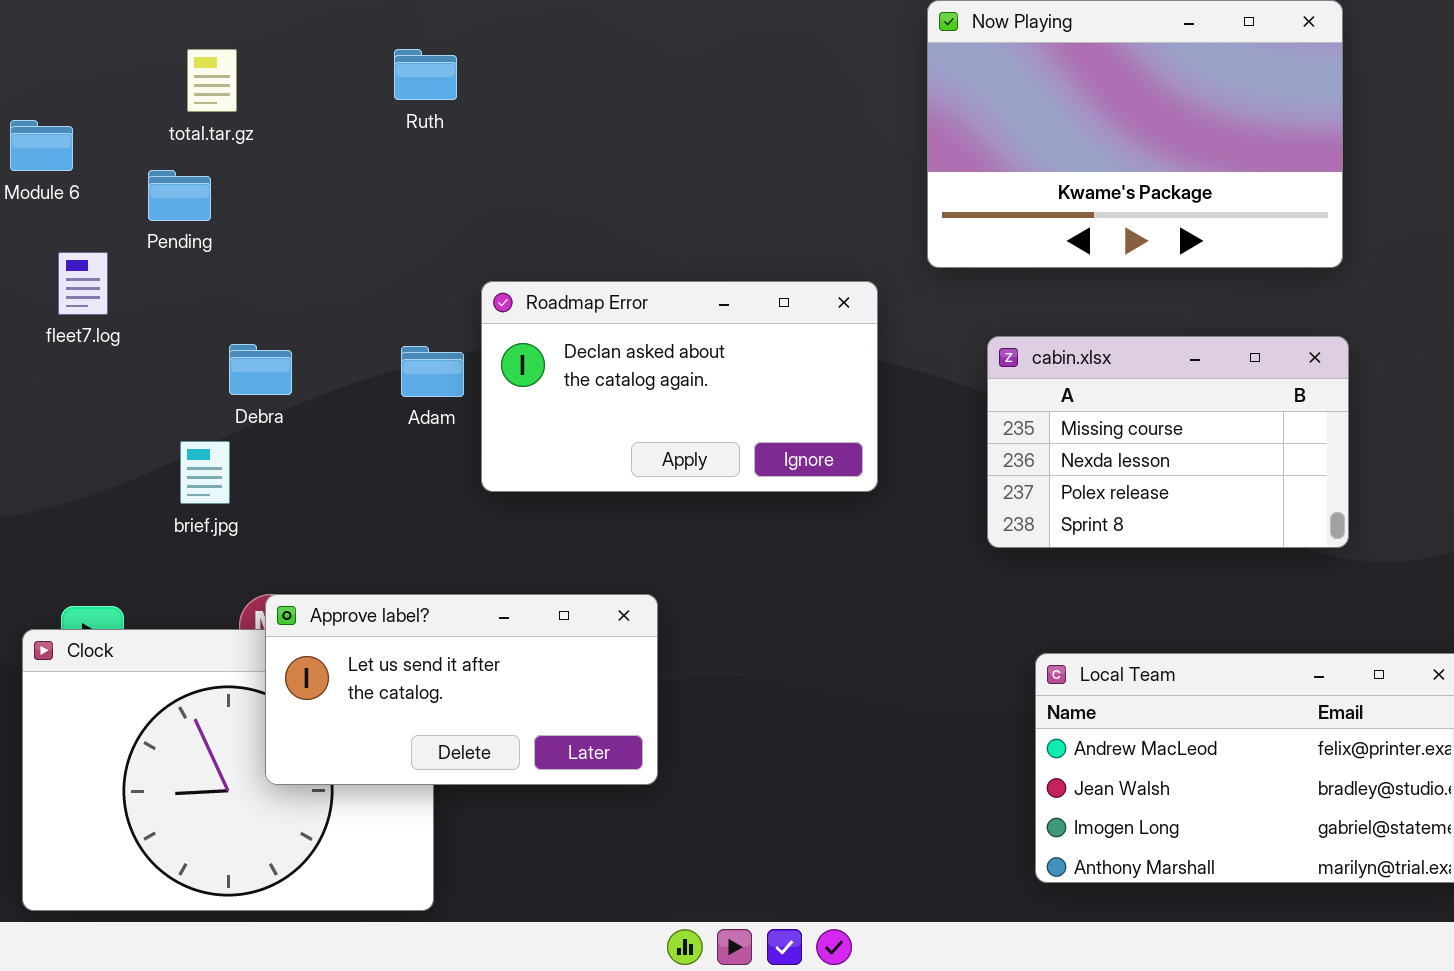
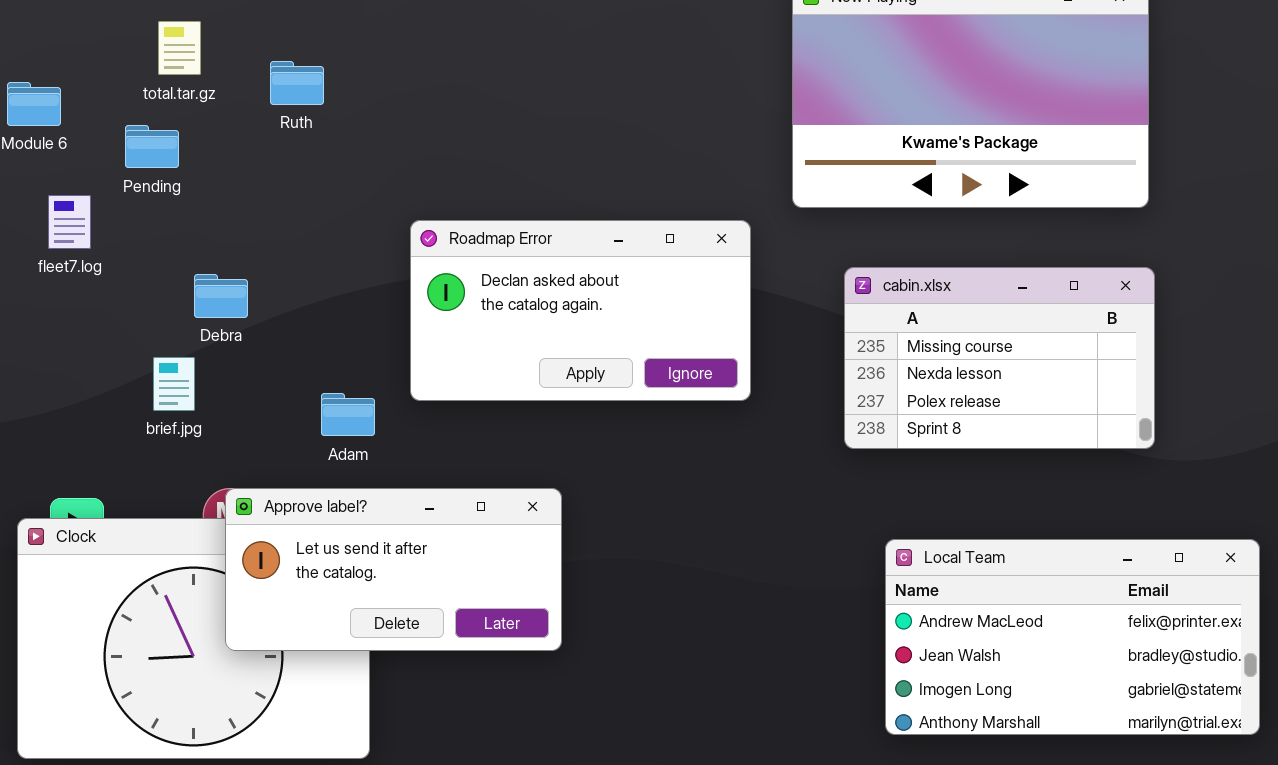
Ruth: [394,49,457,100] -> [270,61,324,105], moved
Adam: [401,346,464,397] -> [321,393,375,436], moved

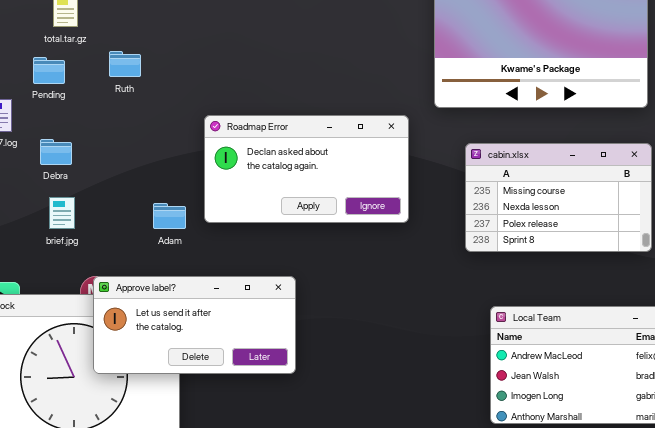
Ruth: [270,61,324,105] -> [109,51,141,77], moved
Debra: [194,274,248,318] -> [40,139,72,165], moved
Adam: [321,393,375,436] -> [153,203,186,229], moved

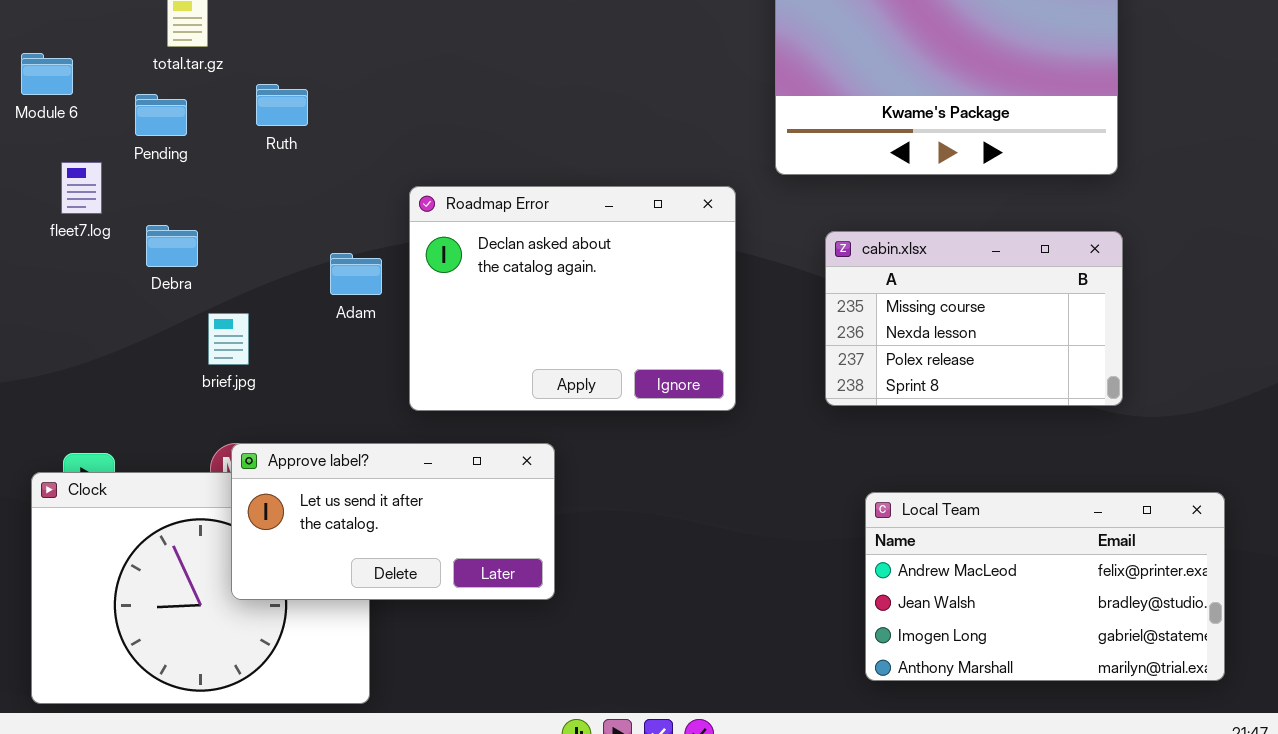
Roadmap Error: [204,115,409,223] -> [409,186,736,411], resized
brief.jpg: [49,197,75,229] -> [208,313,249,365], moved
Adam: [153,203,186,229] -> [330,253,382,295], moved

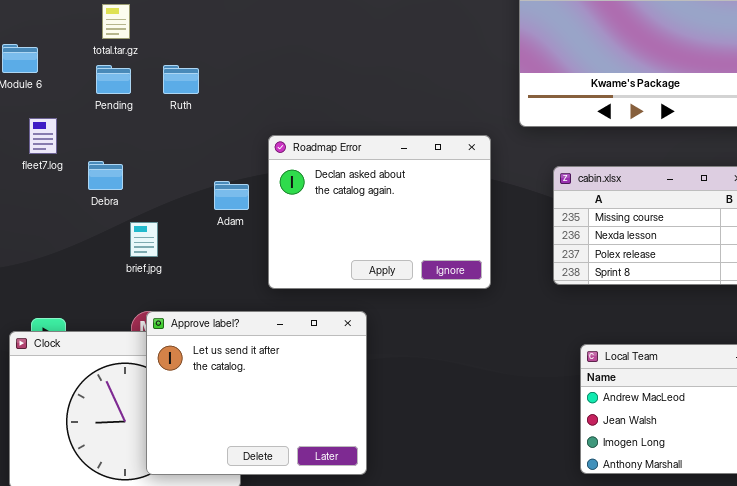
Pending: [135,94,187,136] -> [96,65,131,94], moved
Approve label?: [231,443,555,600] -> [146,311,367,475], resized

